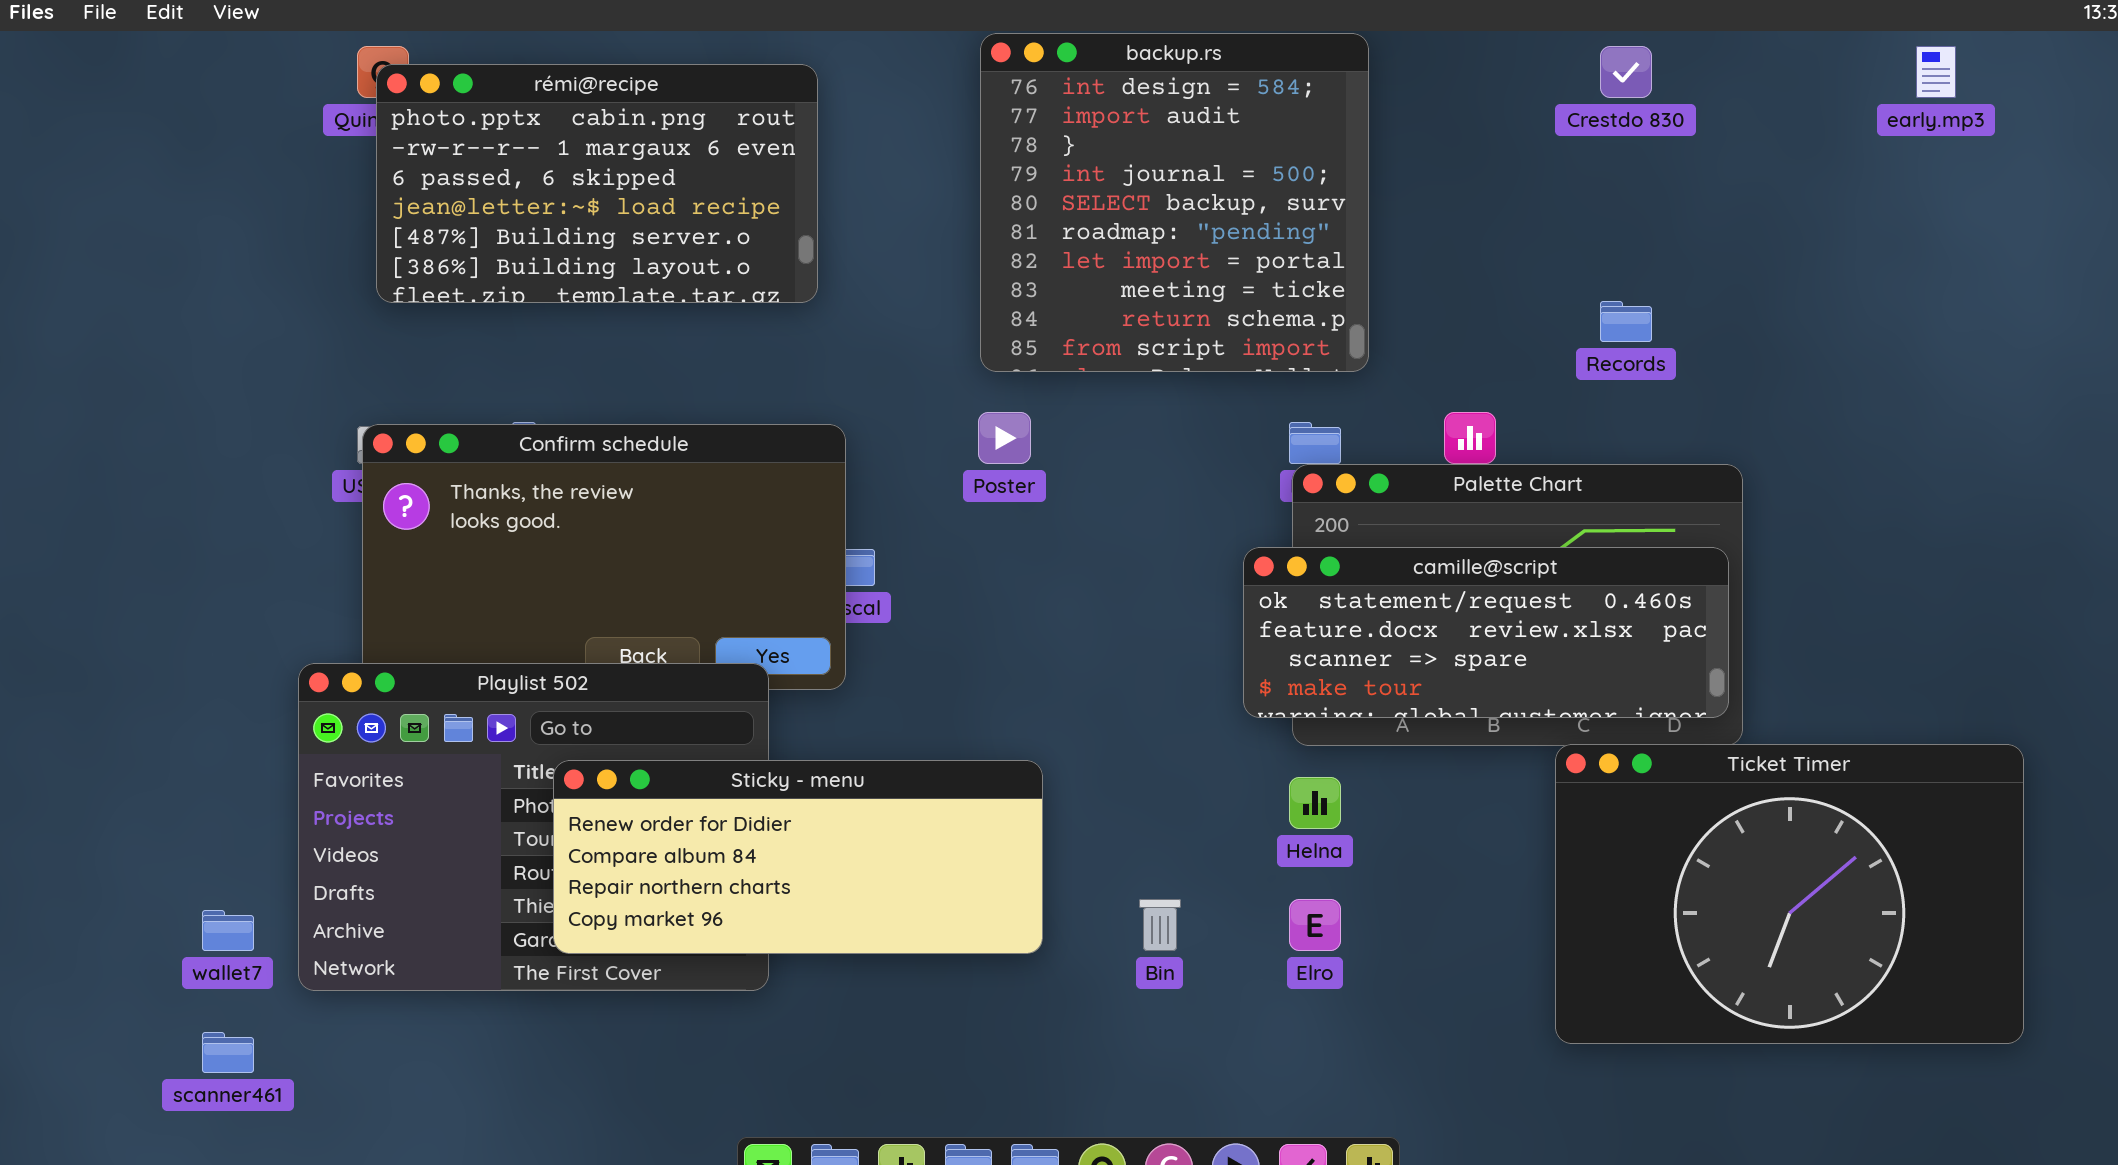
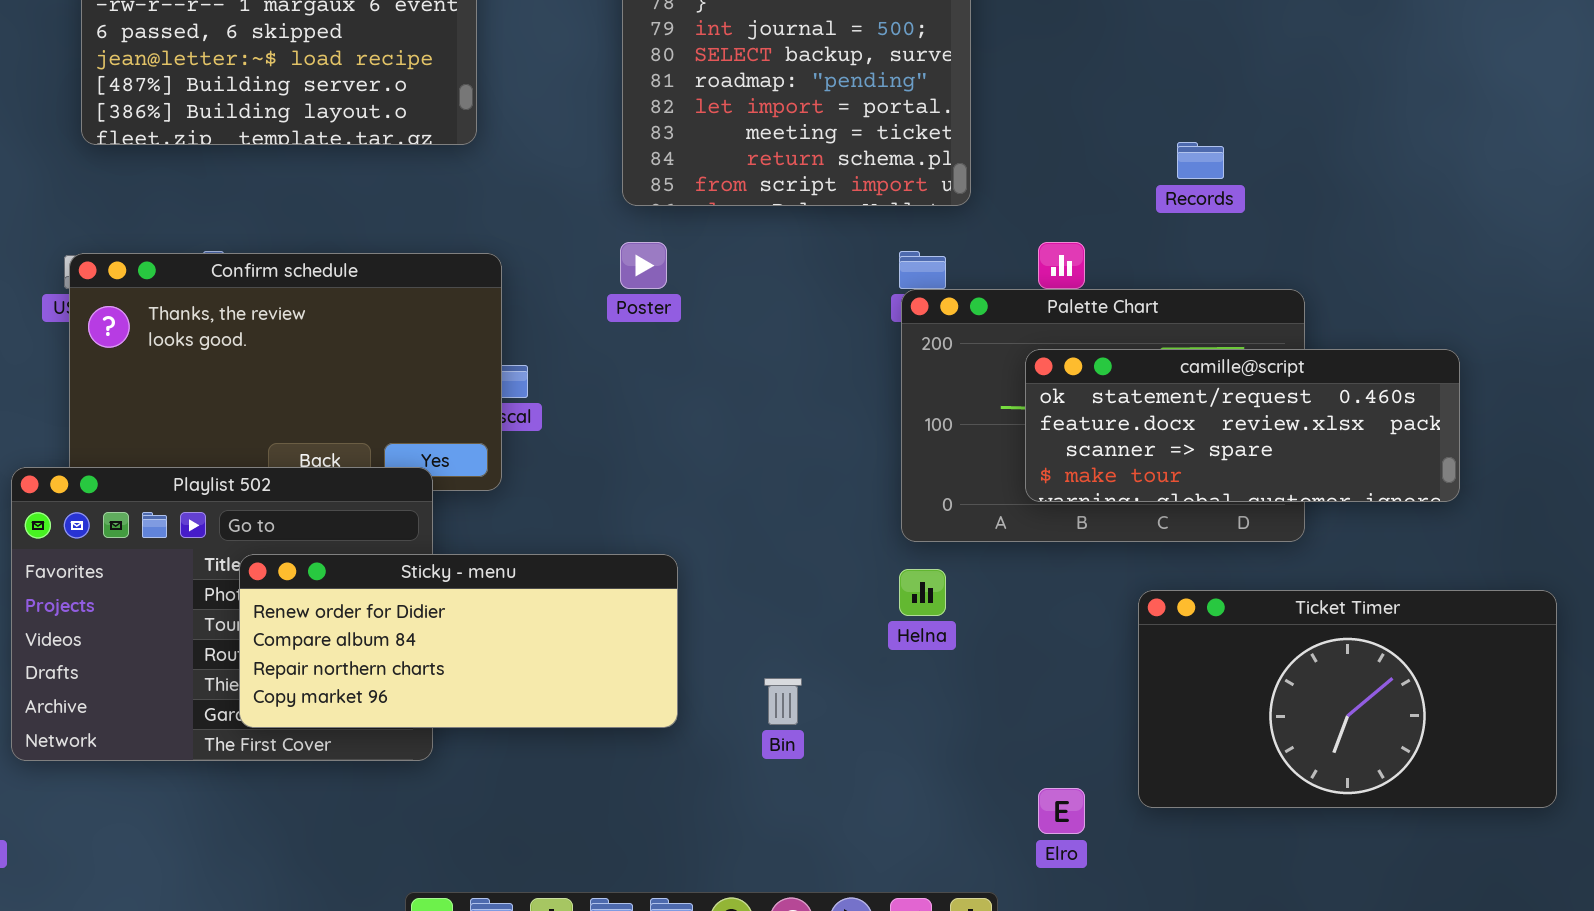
camille@script: [1243,547,1729,718] -> [1025,349,1460,502], moved
Ticket Timer: [1555,744,2024,1044] -> [1138,590,1557,808], resized
Elro: [1289,899,1341,951] -> [1038,788,1085,834], moved

